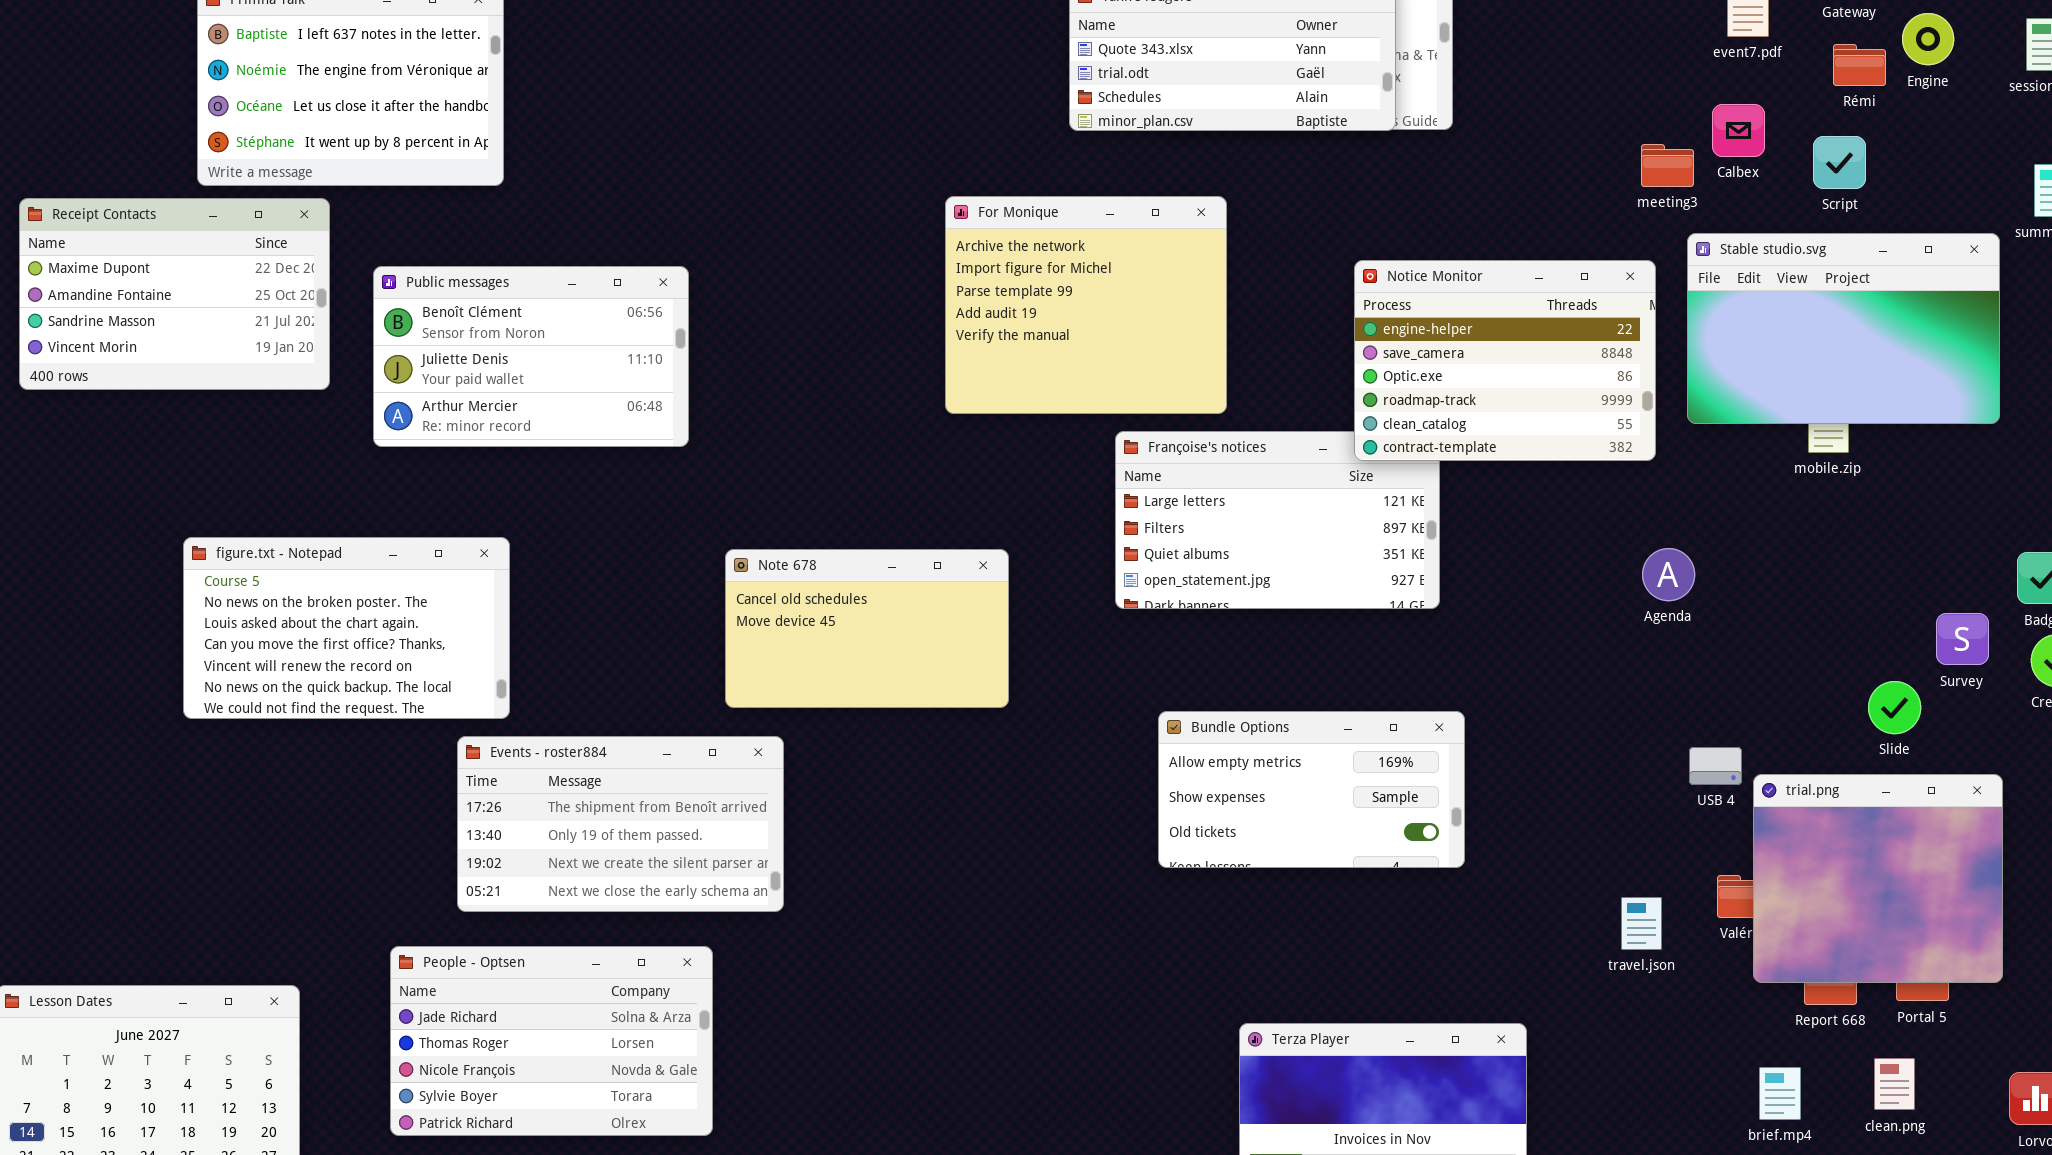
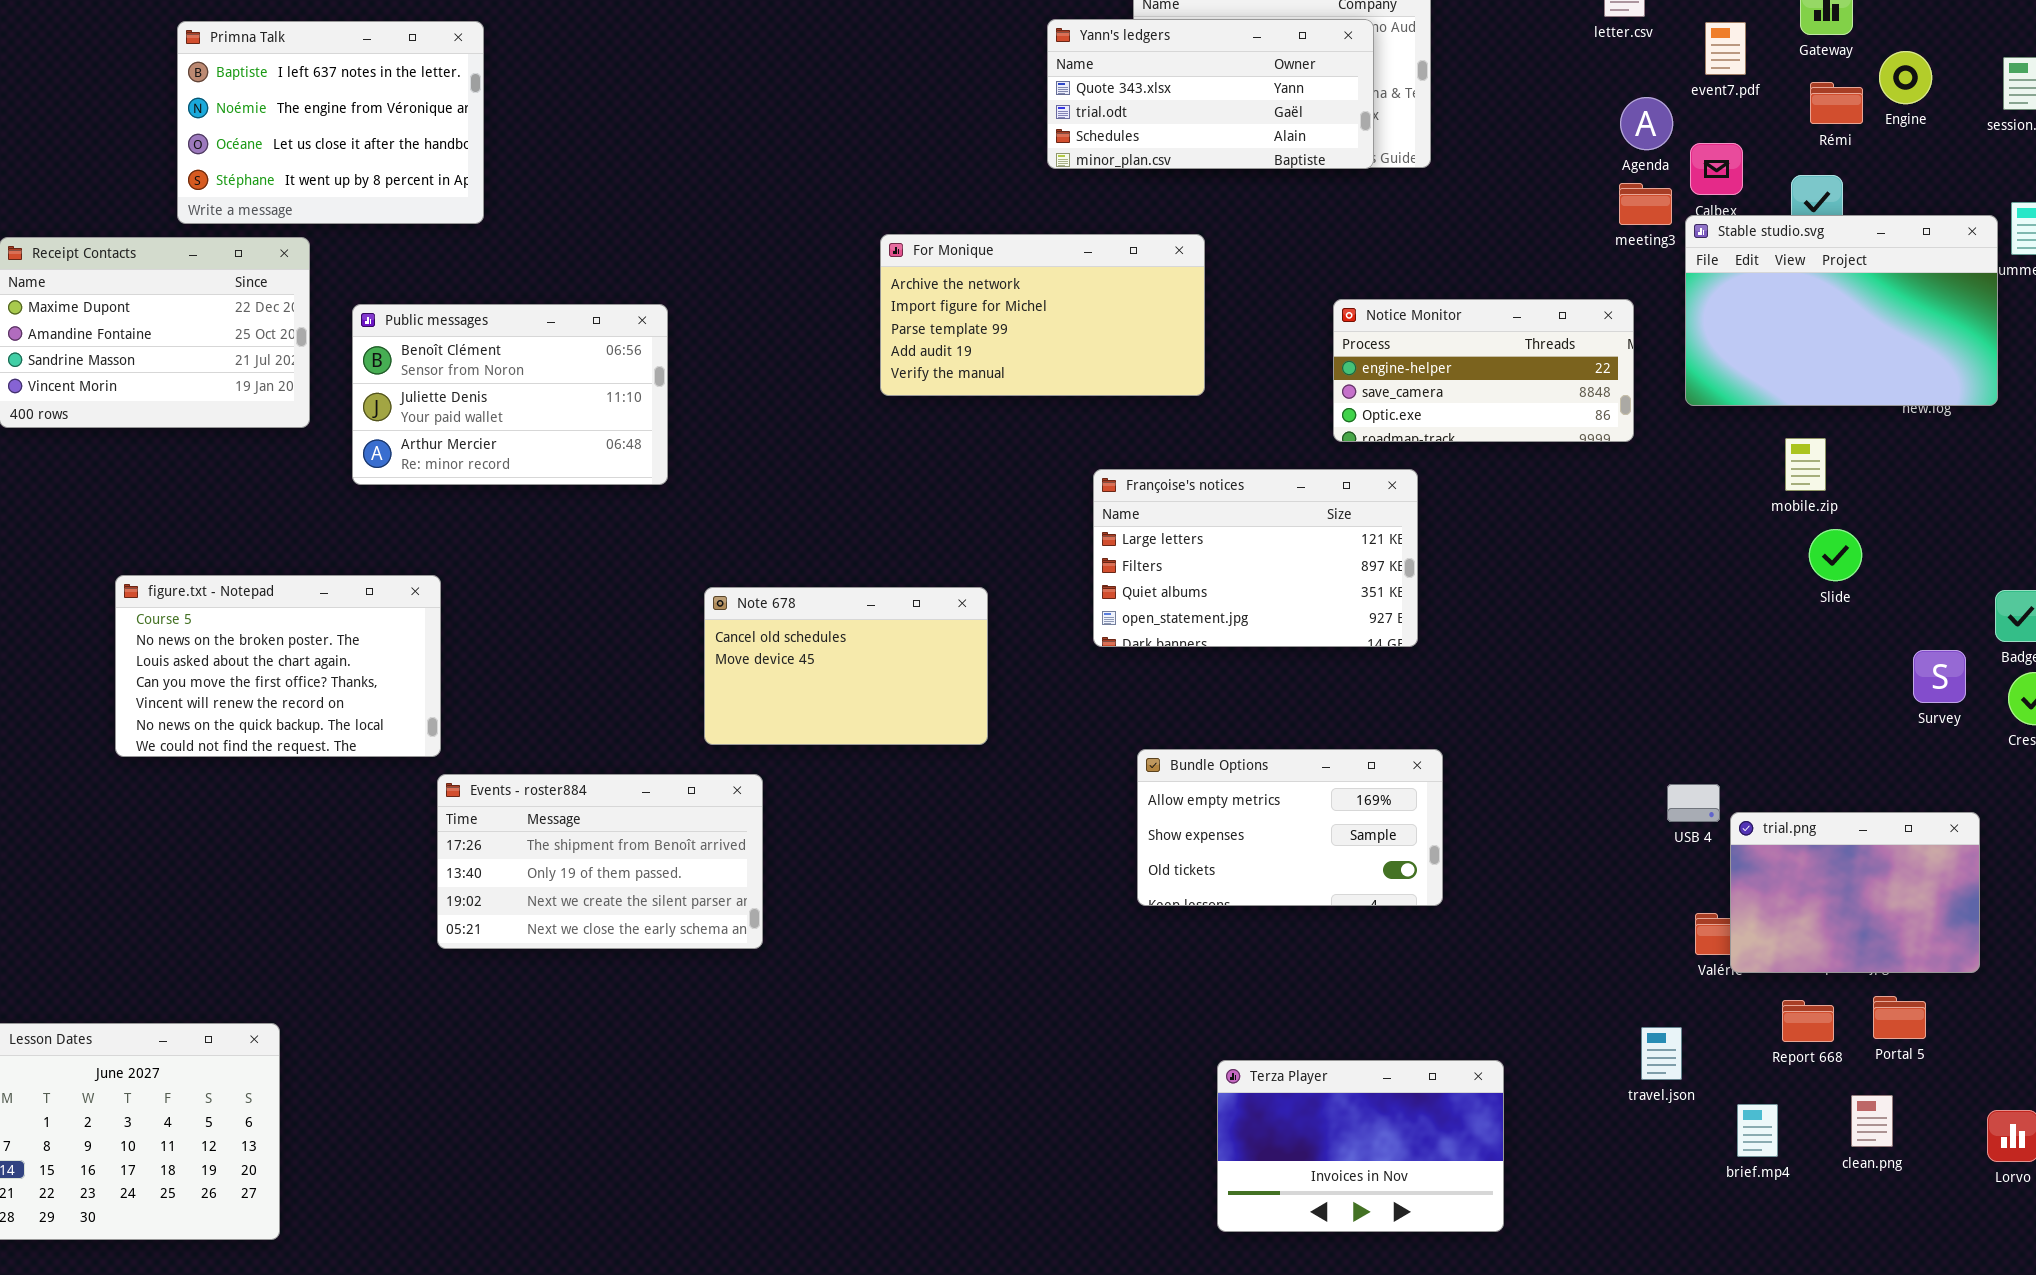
For Monique: [945,196,1227,414] -> [880,234,1205,396], resized
Stable studio.svg: [1687,233,2000,424] -> [1685,215,1998,406], moved
Notice Monitor: [1354,260,1656,461] -> [1333,299,1634,442], resized
figure.txt - Notepad: [183,537,510,719] -> [115,575,441,757], moved
Agenda: [1642,548,1695,601] -> [1620,97,1673,150], moved
Slide: [1868,681,1921,734] -> [1809,529,1862,581], moved
trial.png: [1753,774,2003,983] -> [1730,812,1980,973], resized
travel.json: [1621,897,1662,950] -> [1641,1027,1682,1080], moved
People - Optsen: [390,946,713,1136] -> none, closed

